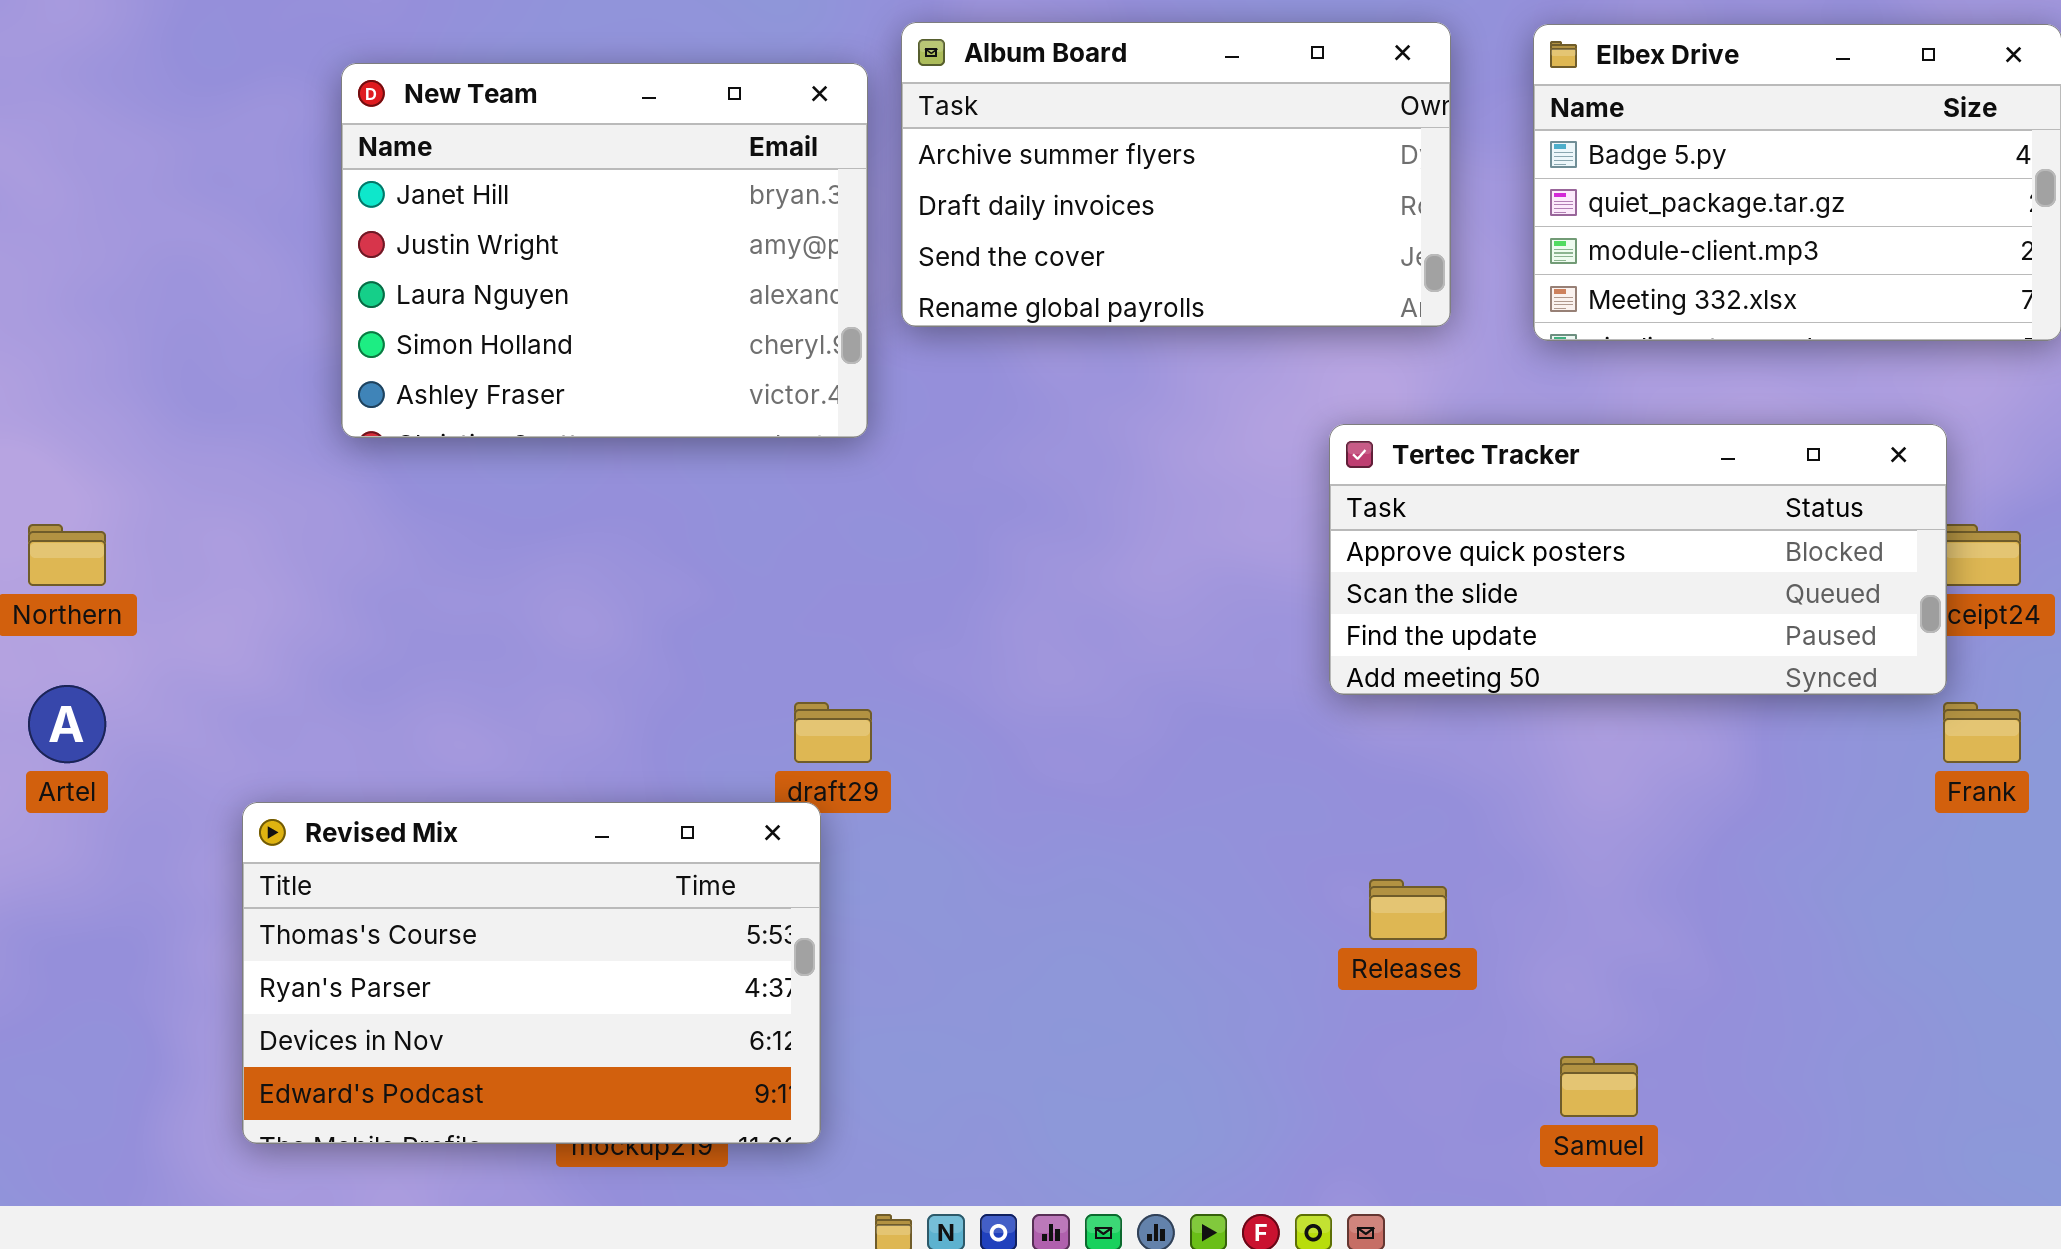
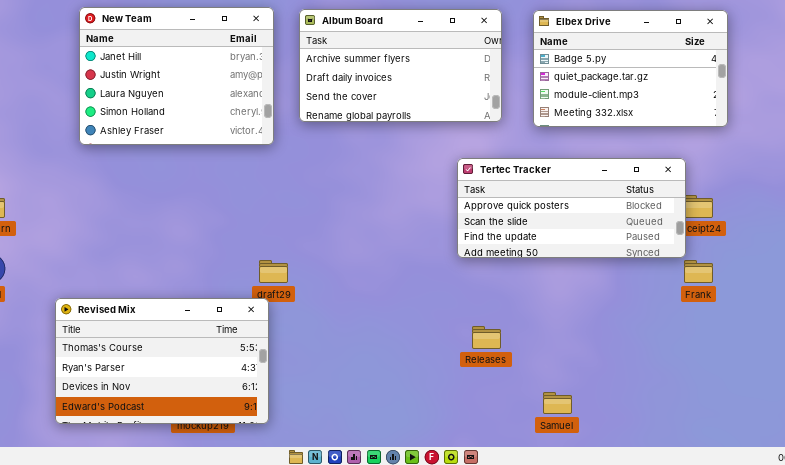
New Team: [341,63,868,438] -> [79,7,274,145], moved

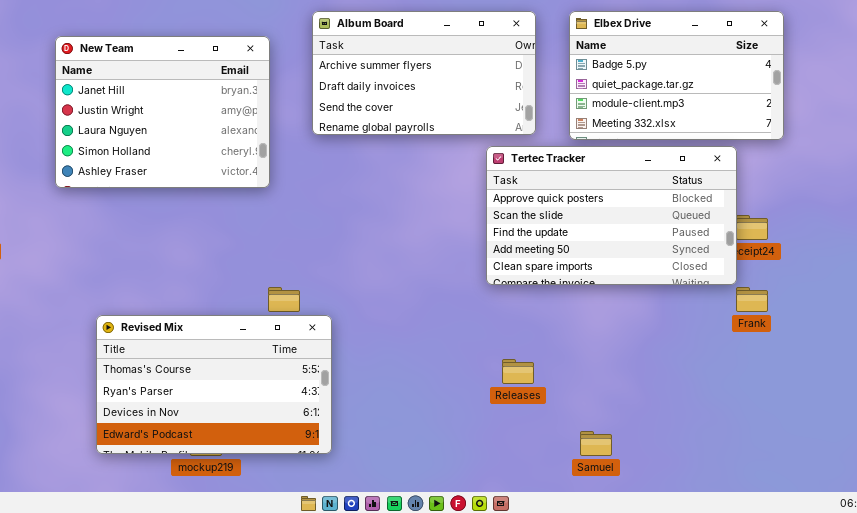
New Team: [79,7,274,145] -> [55,36,270,188], moved
Tertec Tracker: [457,158,686,258] -> [486,146,737,285], resized
Revised Mix: [55,298,269,424] -> [96,315,332,454], moved

